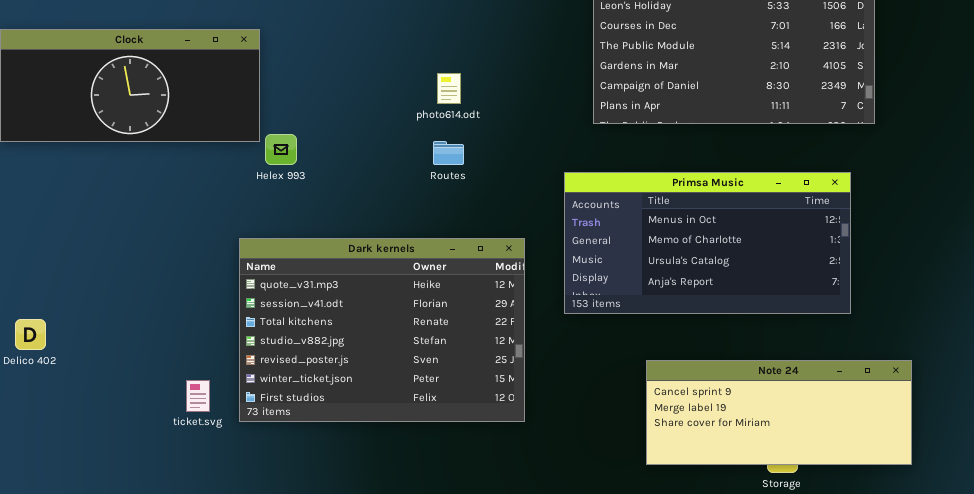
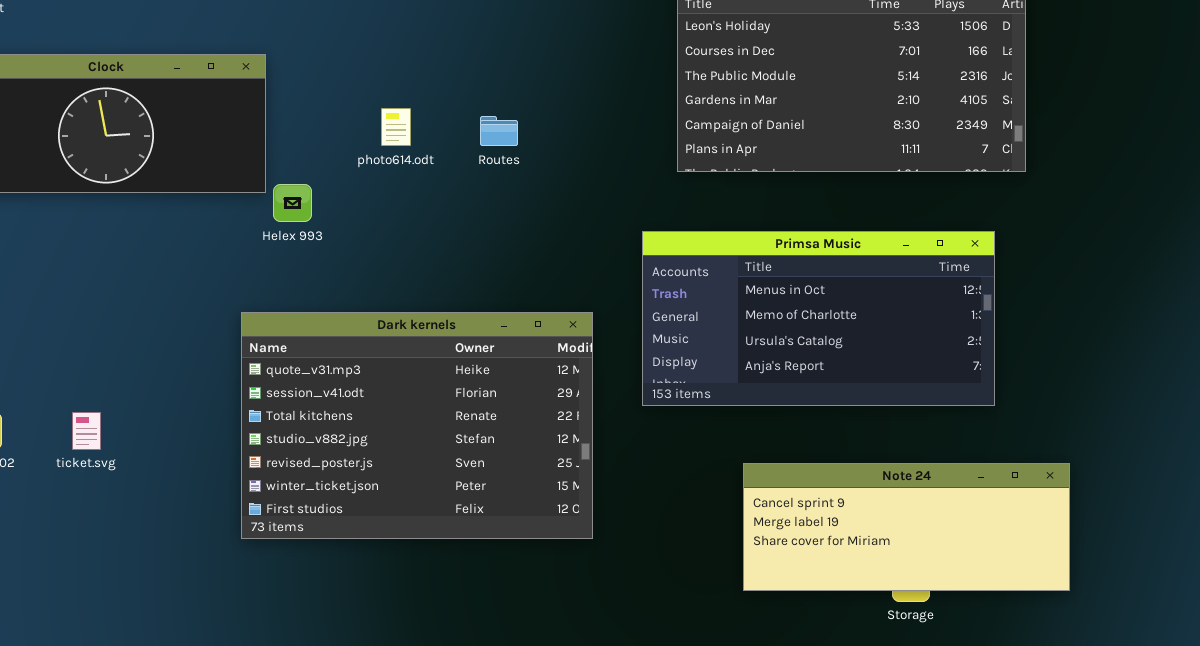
photo614.odt: [437,73,461,104] -> [381,108,411,146], moved
Routes: [433,141,464,165] -> [480,116,518,146], moved
ticket.svg: [186,380,210,412] -> [72,412,101,450], moved

